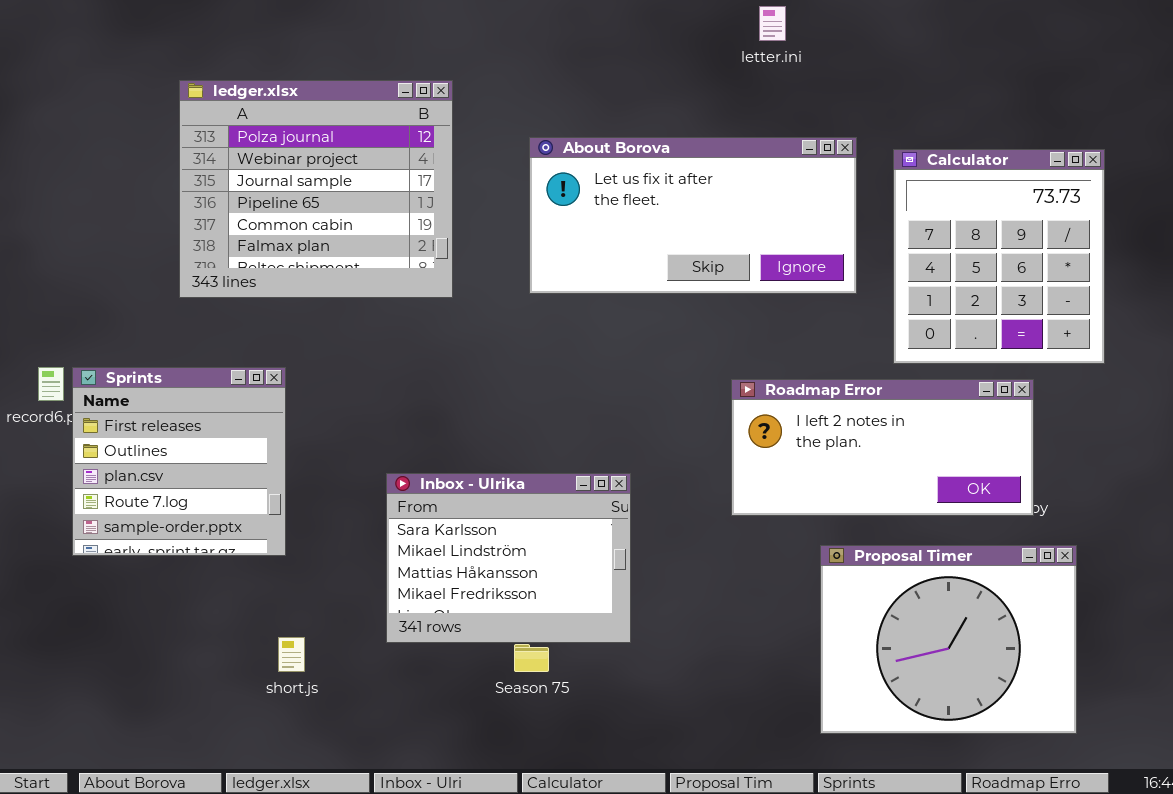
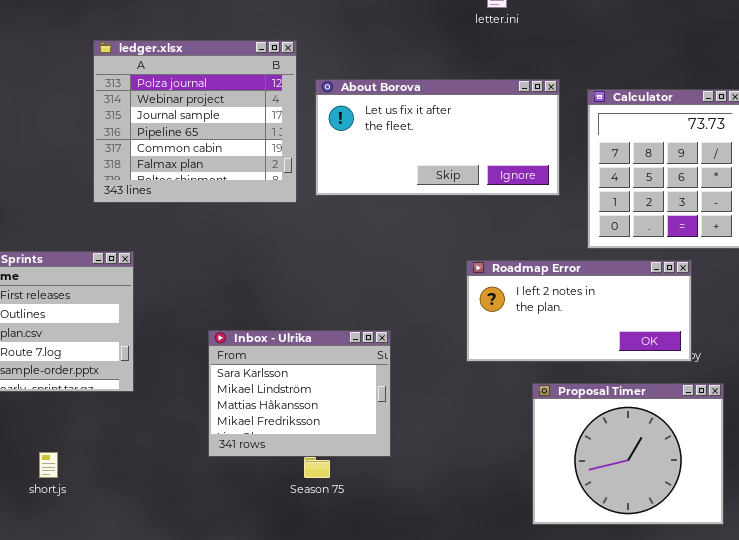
ledger.xlsx: [179,80,453,298] -> [93,40,297,203], moved
short.js: [278,637,305,672] -> [39,452,58,478], moved

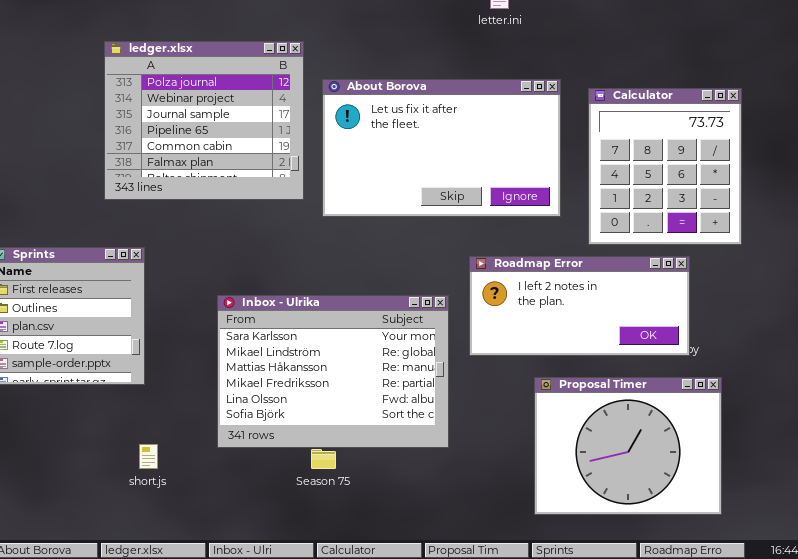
About Borova: [315,79,560,196] -> [322,79,561,217], resized
Inbox - Ulrika: [208,330,391,457] -> [217,295,449,448], resized
short.js: [39,452,58,478] -> [139,444,158,469], moved

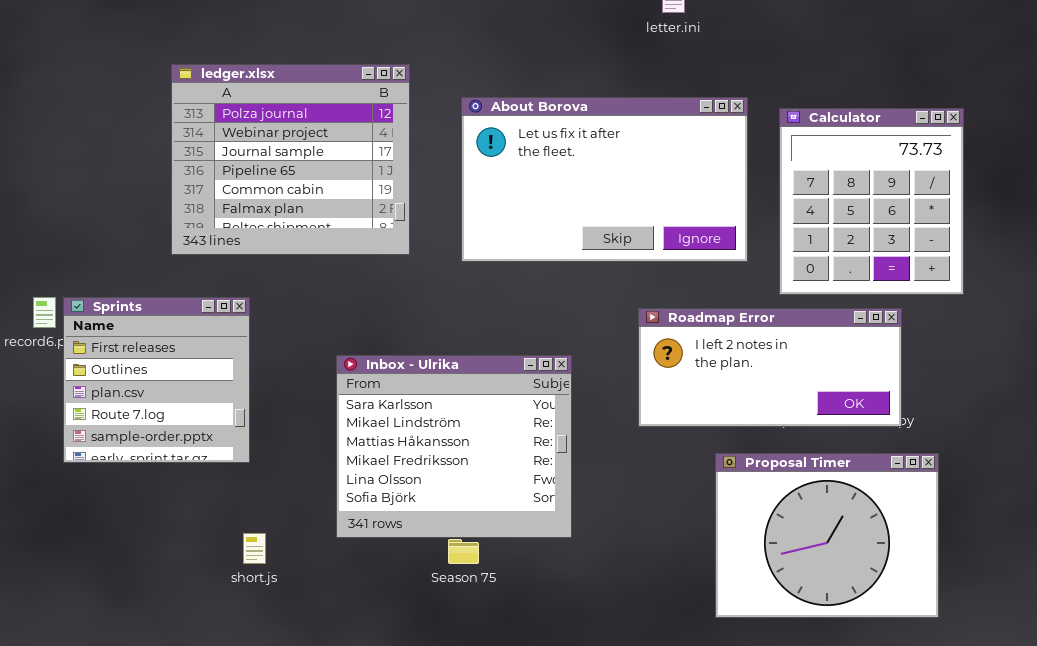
ledger.xlsx: [104,41,304,200] -> [171,64,410,255], moved
Inbox - Ulrika: [217,295,449,448] -> [336,355,572,538], resized

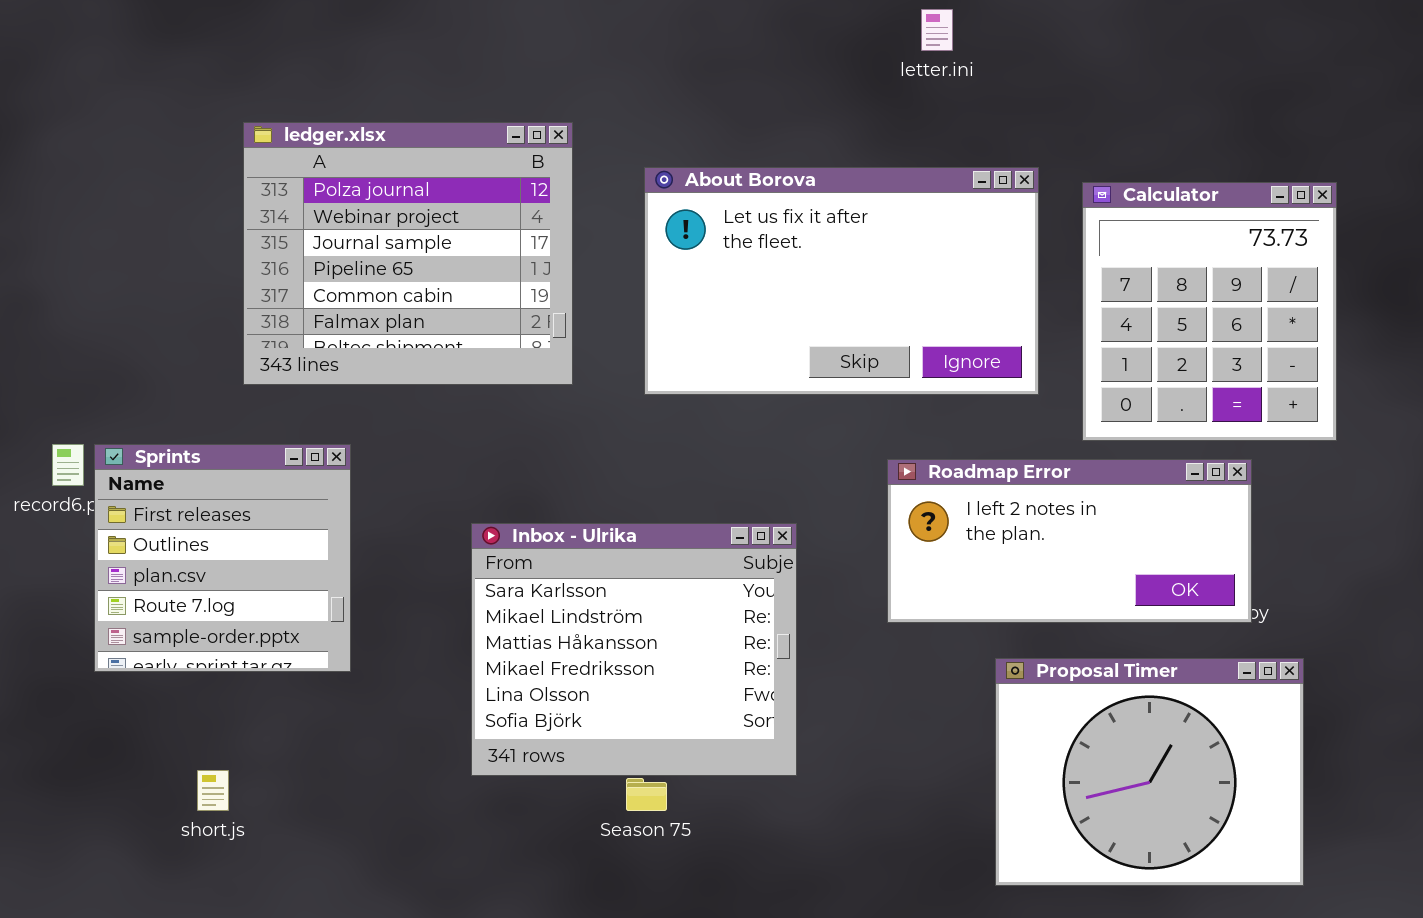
short.js: [243,533,266,564] -> [197,770,229,811], moved

